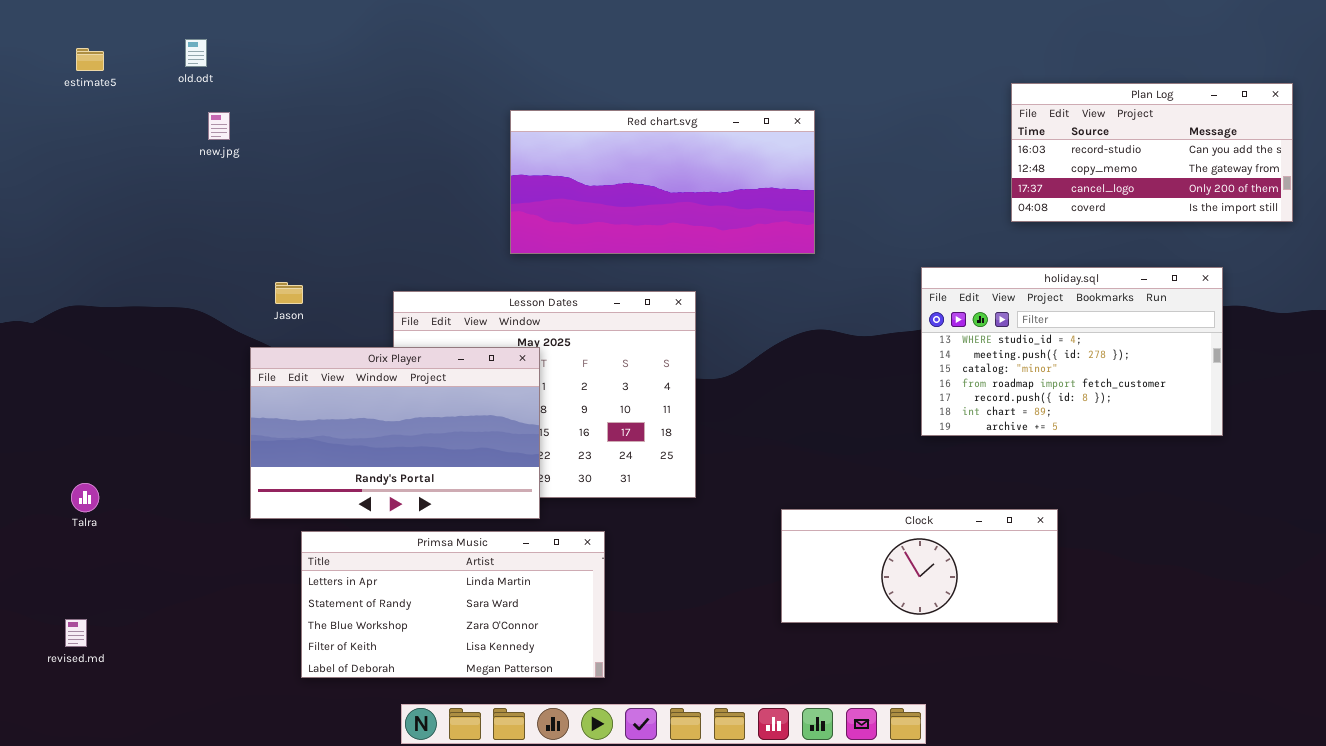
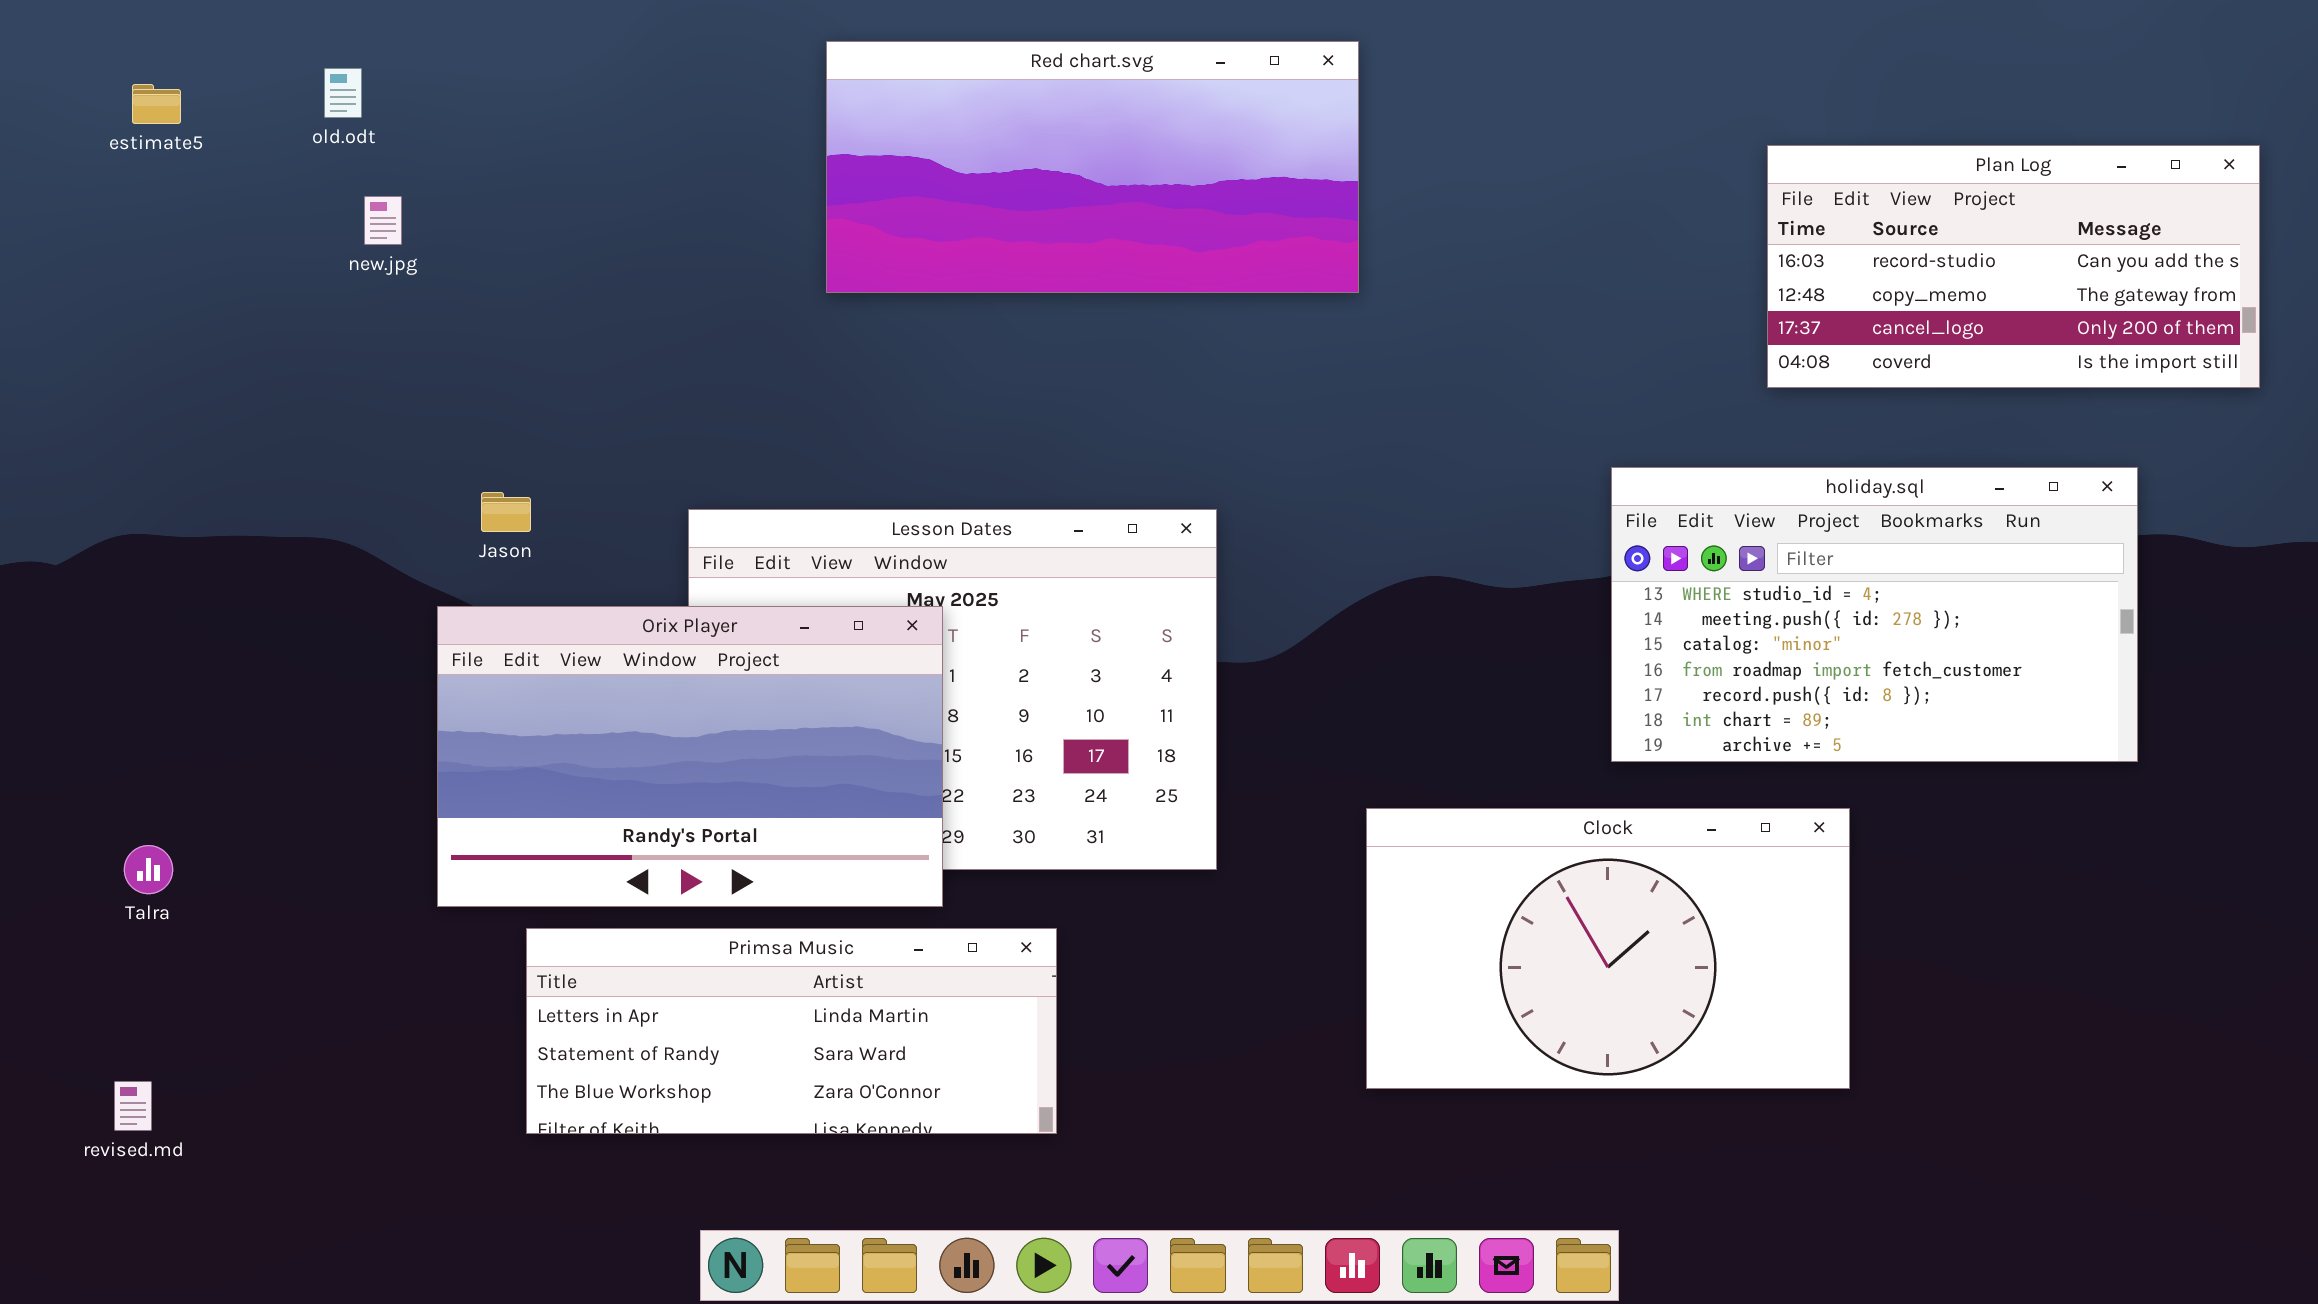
Red chart.svg: [510,110,815,254] -> [826,41,1359,293], moved
Clock: [781,509,1058,623] -> [1366,808,1850,1089], resized
Primsa Music: [301,531,605,678] -> [526,928,1057,1134], resized

